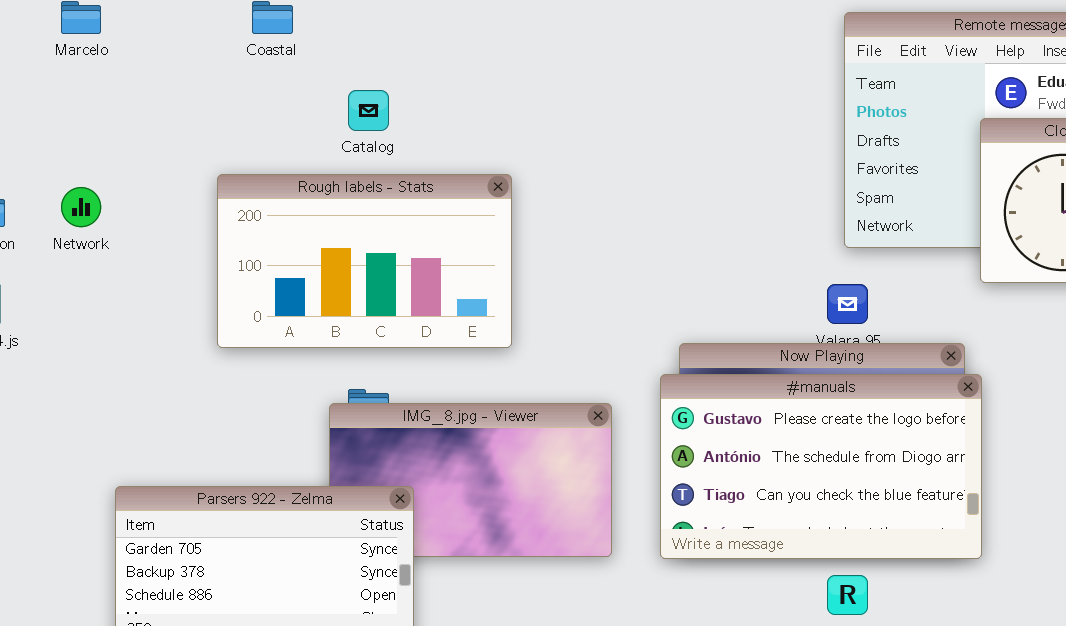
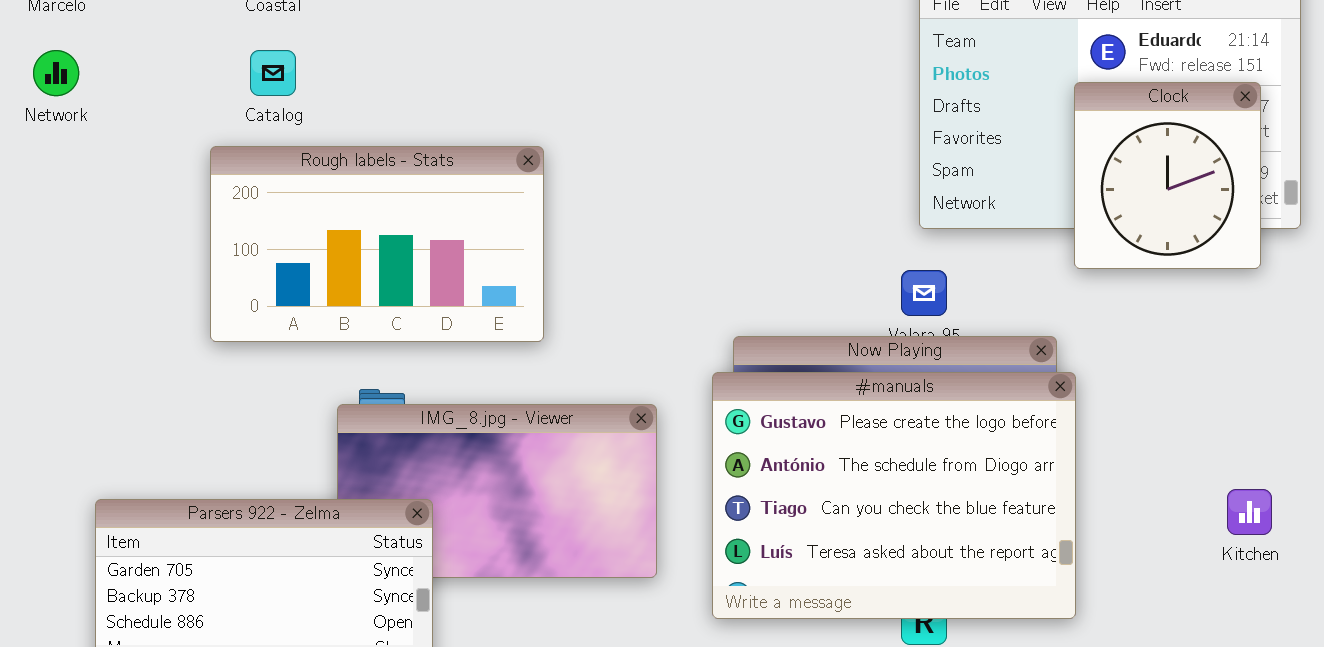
Catalog: [348,90,389,131] -> [250,50,296,96], moved
Network: [61,187,101,227] -> [33,50,79,96], moved
#manuals: [660,374,982,559] -> [712,372,1076,619], resized

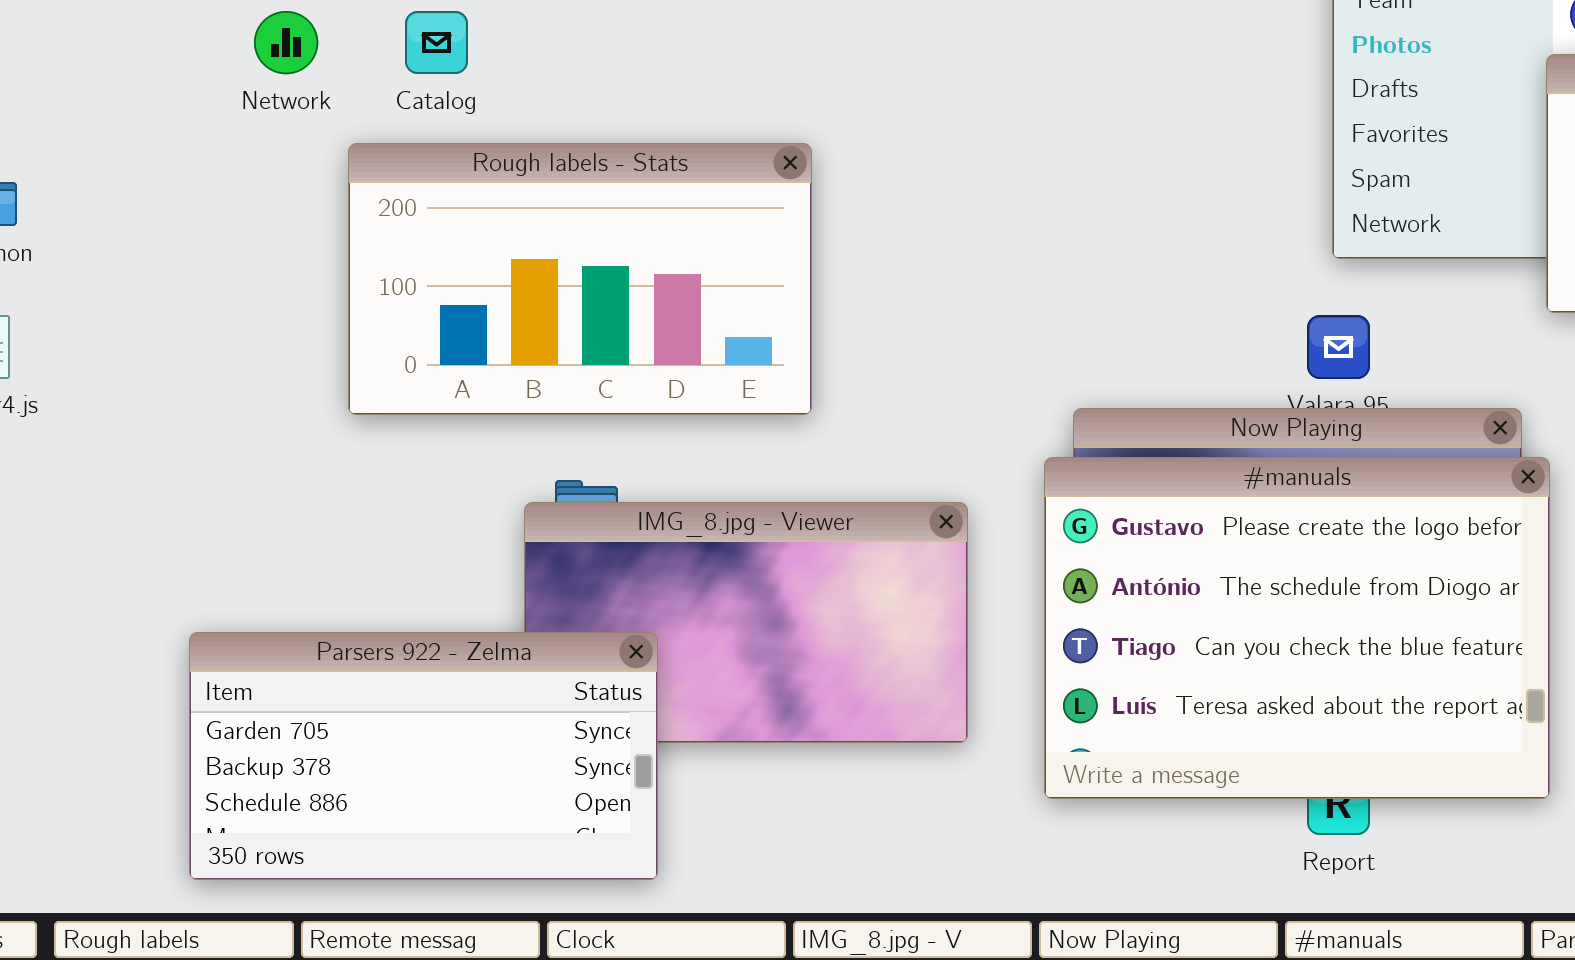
Network: [33,50,79,96] -> [254,11,318,74], moved

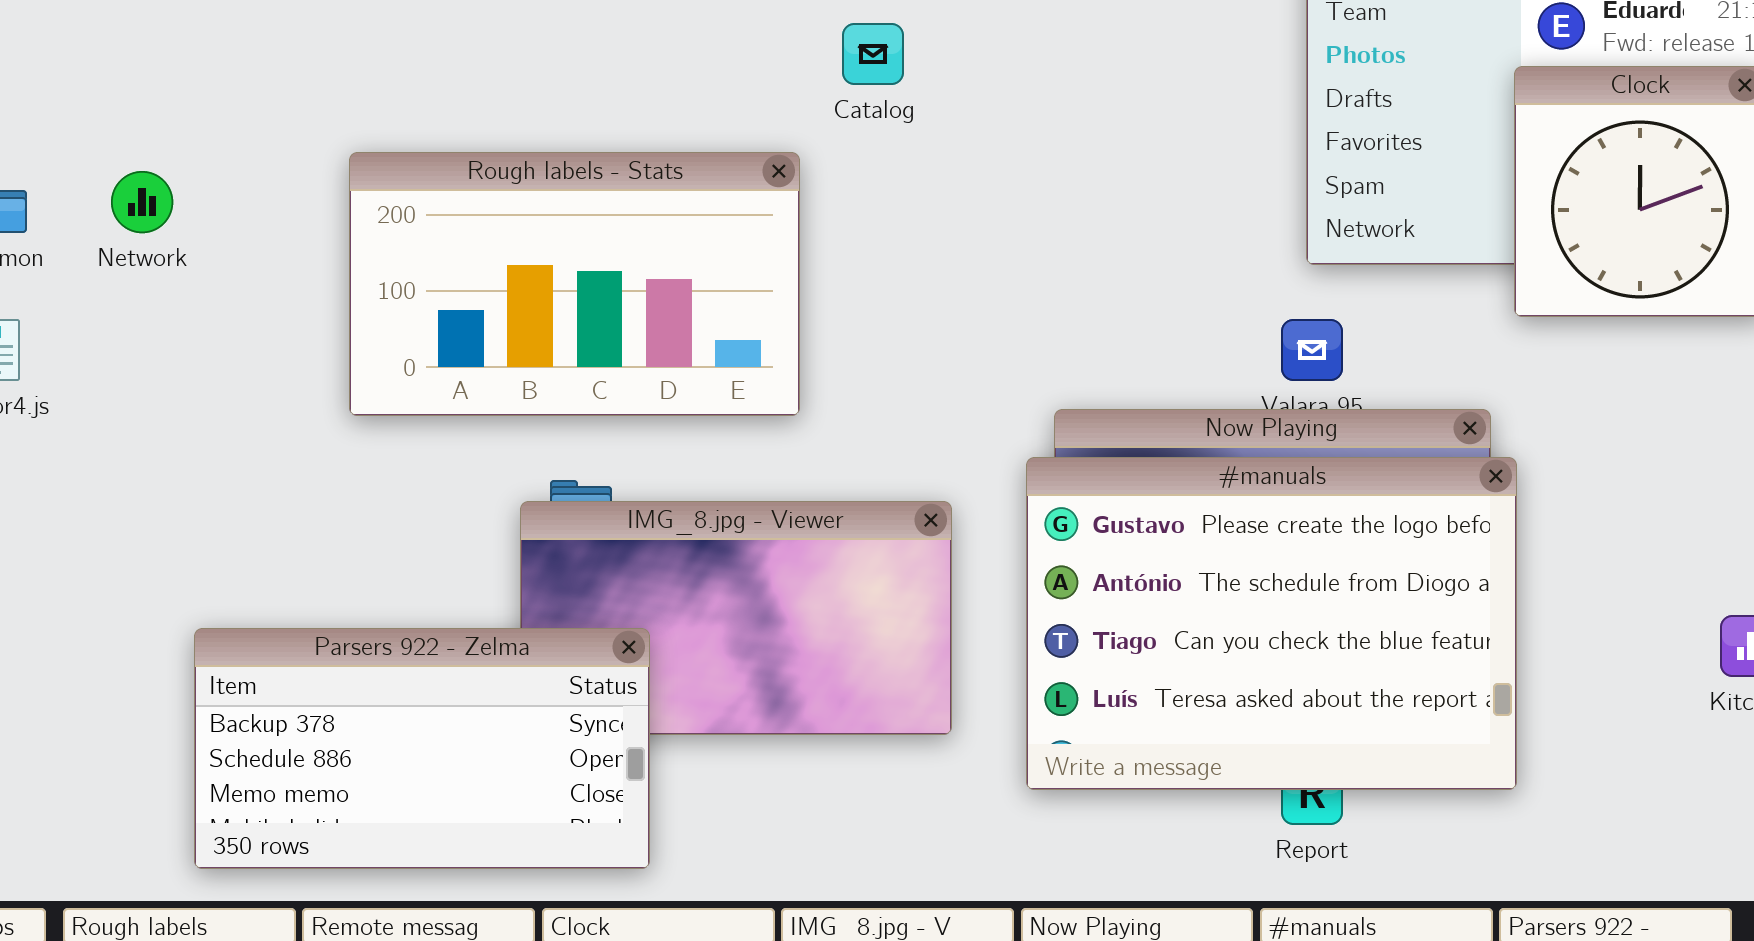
Network: [254,11,318,74] -> [111,171,173,233], moved
Catalog: [405,11,468,74] -> [842,23,904,85], moved
Parsers 922 - Zelma: [189,632,658,880] -> [194,628,650,869], scrolled down 1 row

